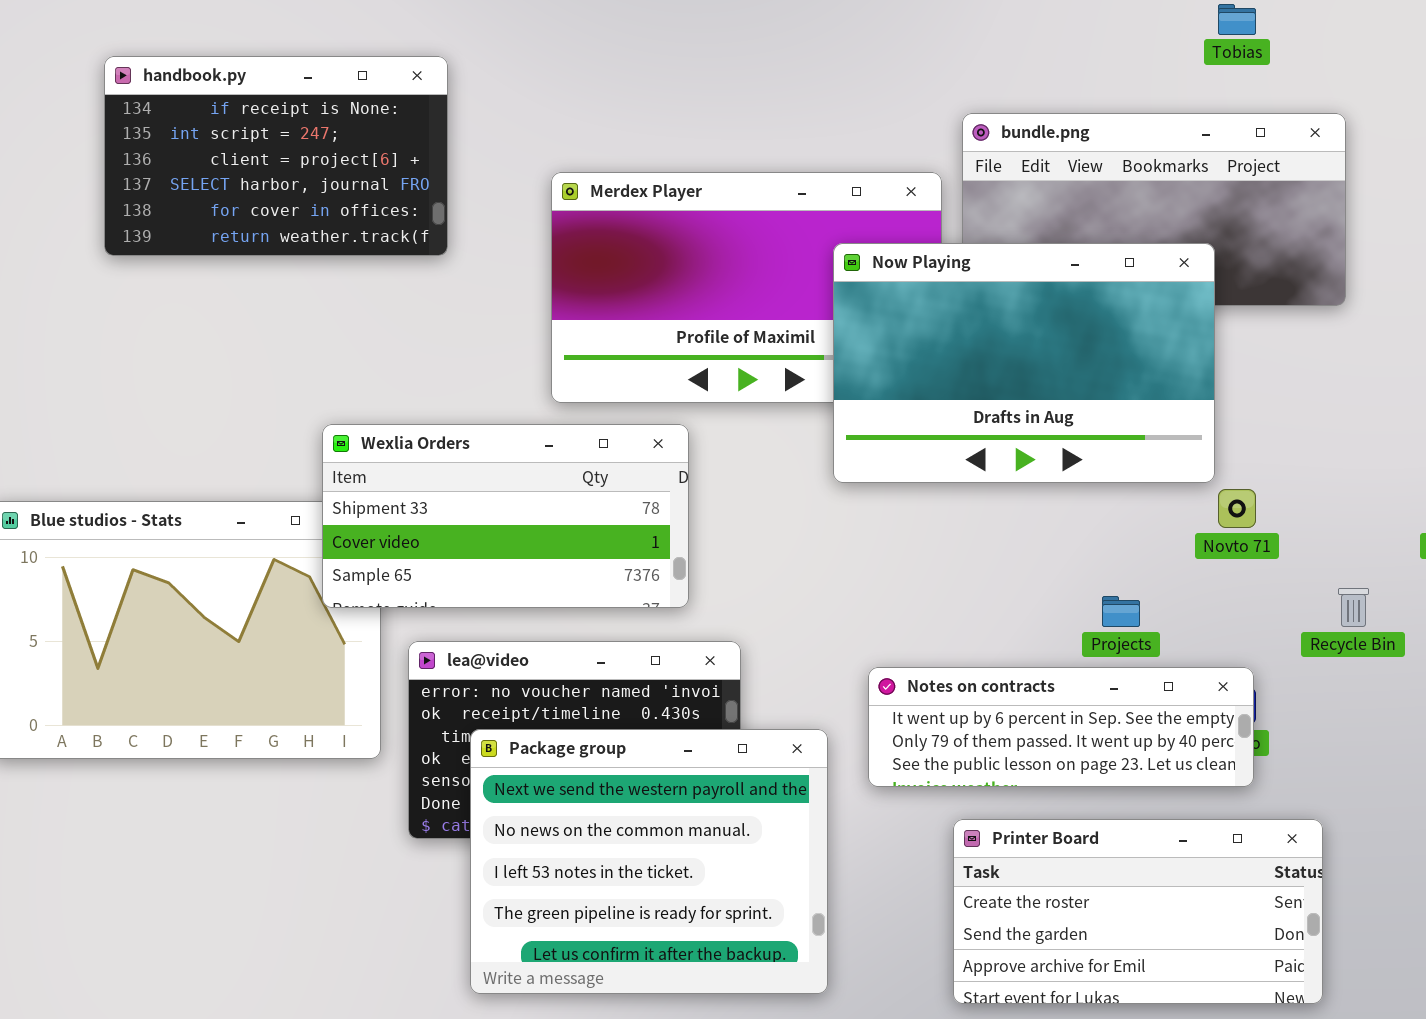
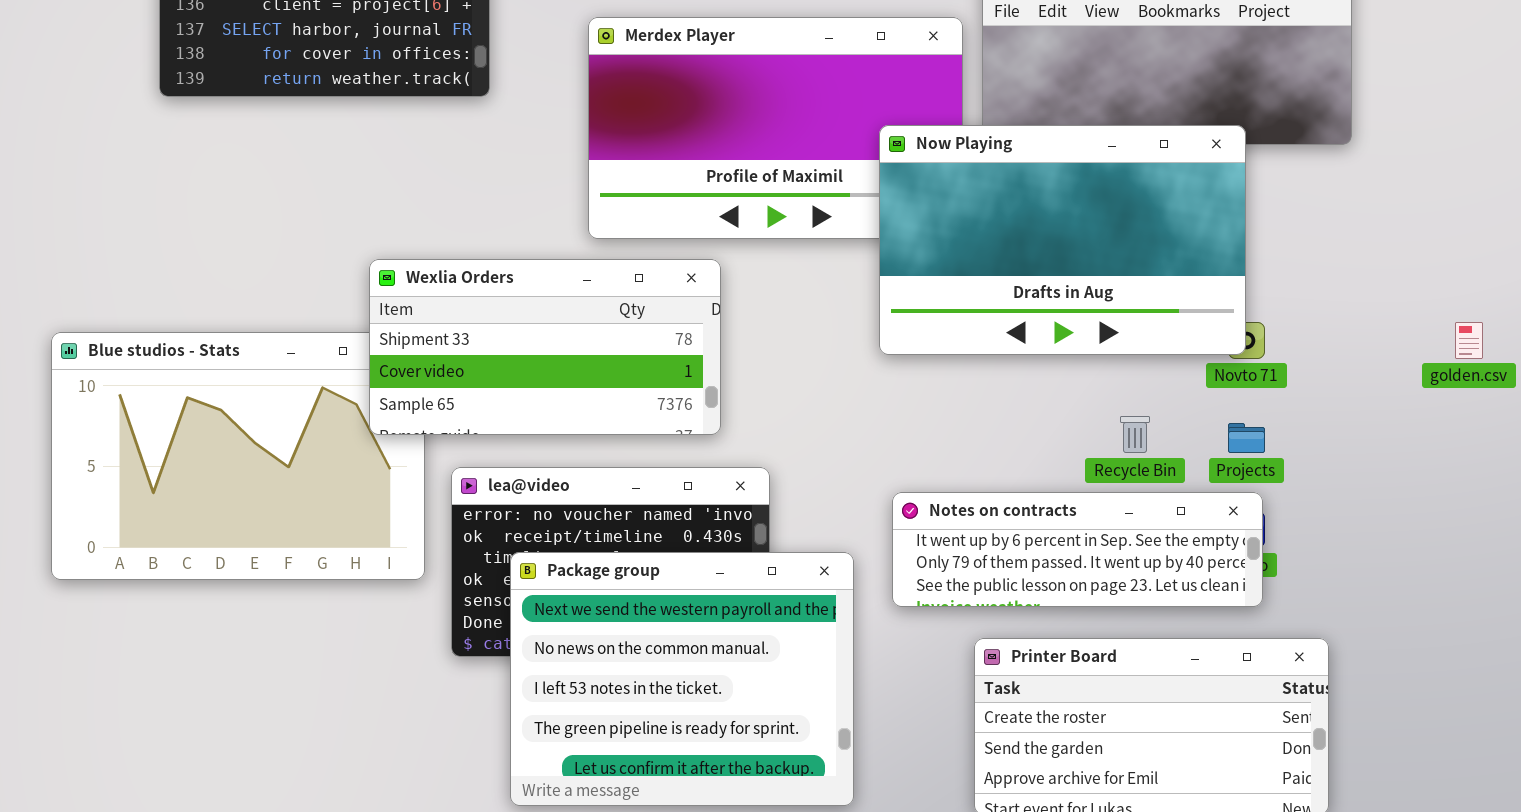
Now Playing: [833,243,1215,483] -> [879,125,1246,355], moved
Recycle Bin: [1338,588,1369,627] -> [1120,416,1150,453], moved
Projects: [1102,596,1140,627] -> [1228,423,1265,453], moved

